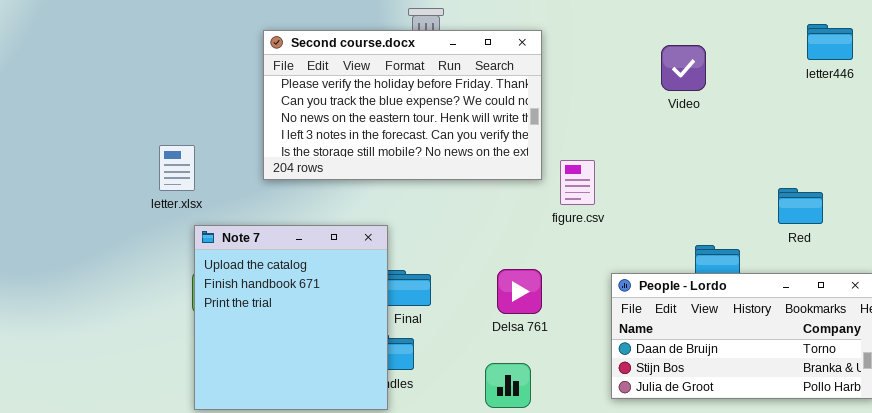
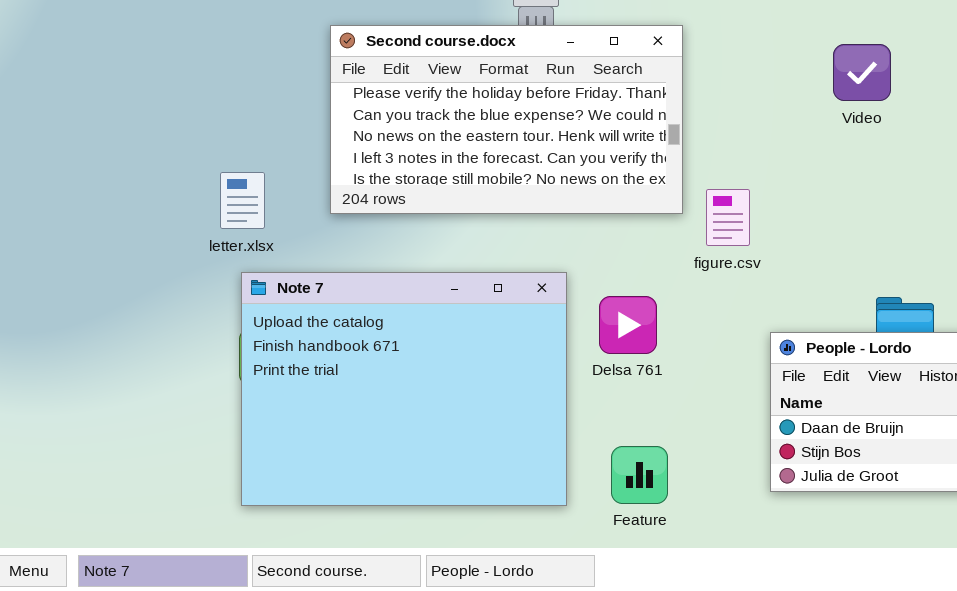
letter.xlsx: [159,145,195,191] -> [220,172,265,229], moved
Note 7: [194,225,388,410] -> [241,272,567,506], resized
Delsa 761: [497,269,542,314] -> [599,296,657,354], moved

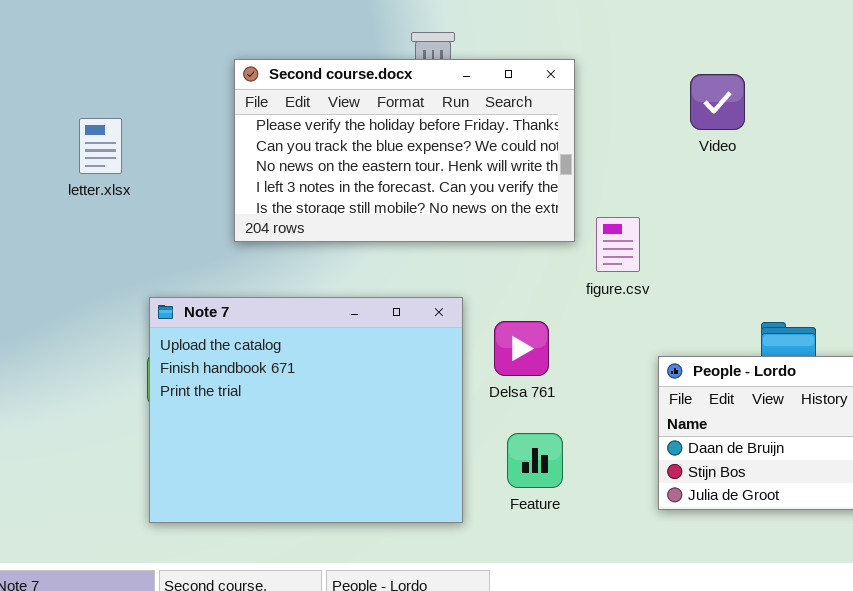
Video: [833,44,891,101] -> [690,74,745,130], moved
letter.xlsx: [220,172,265,229] -> [79,118,122,174], moved
Feature: [611,446,668,504] -> [507,433,563,488], moved

